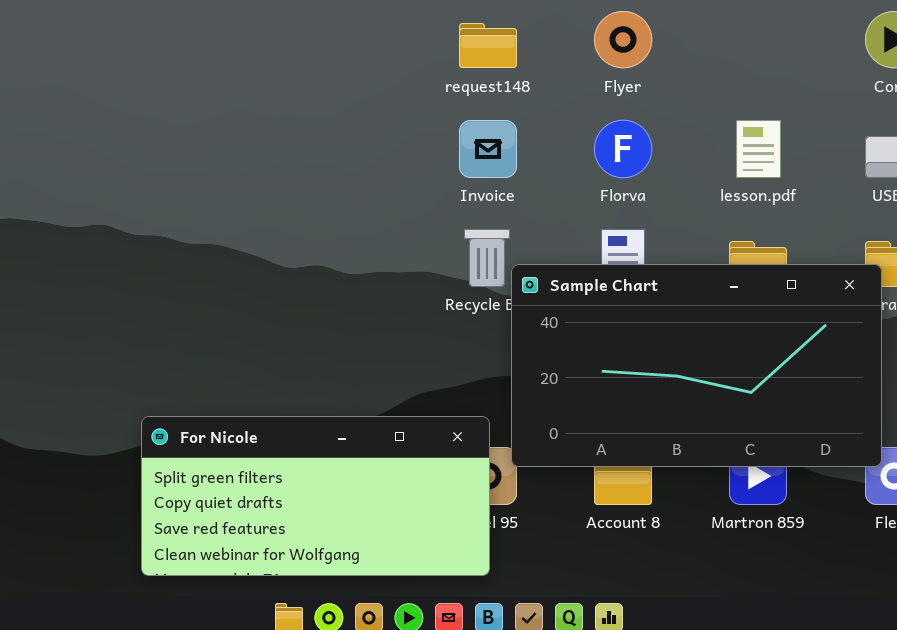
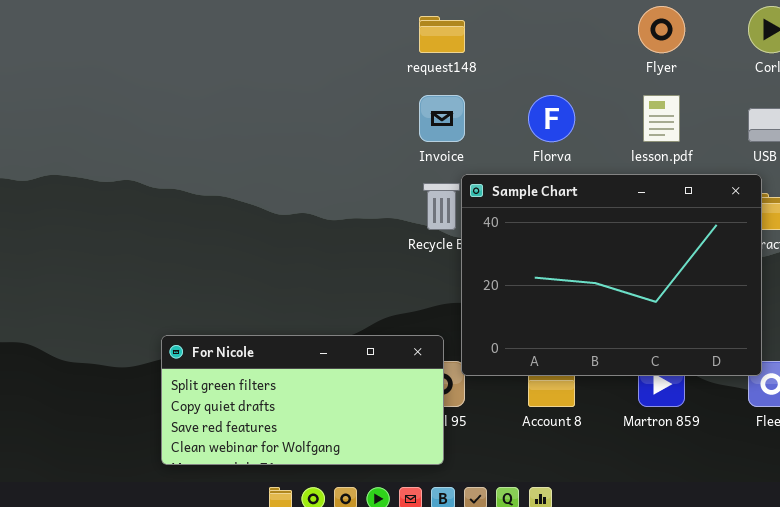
Flyer: [594,11,652,68] -> [638,6,685,53], moved
Sample Chart: [511,264,882,467] -> [461,174,762,376], resized

